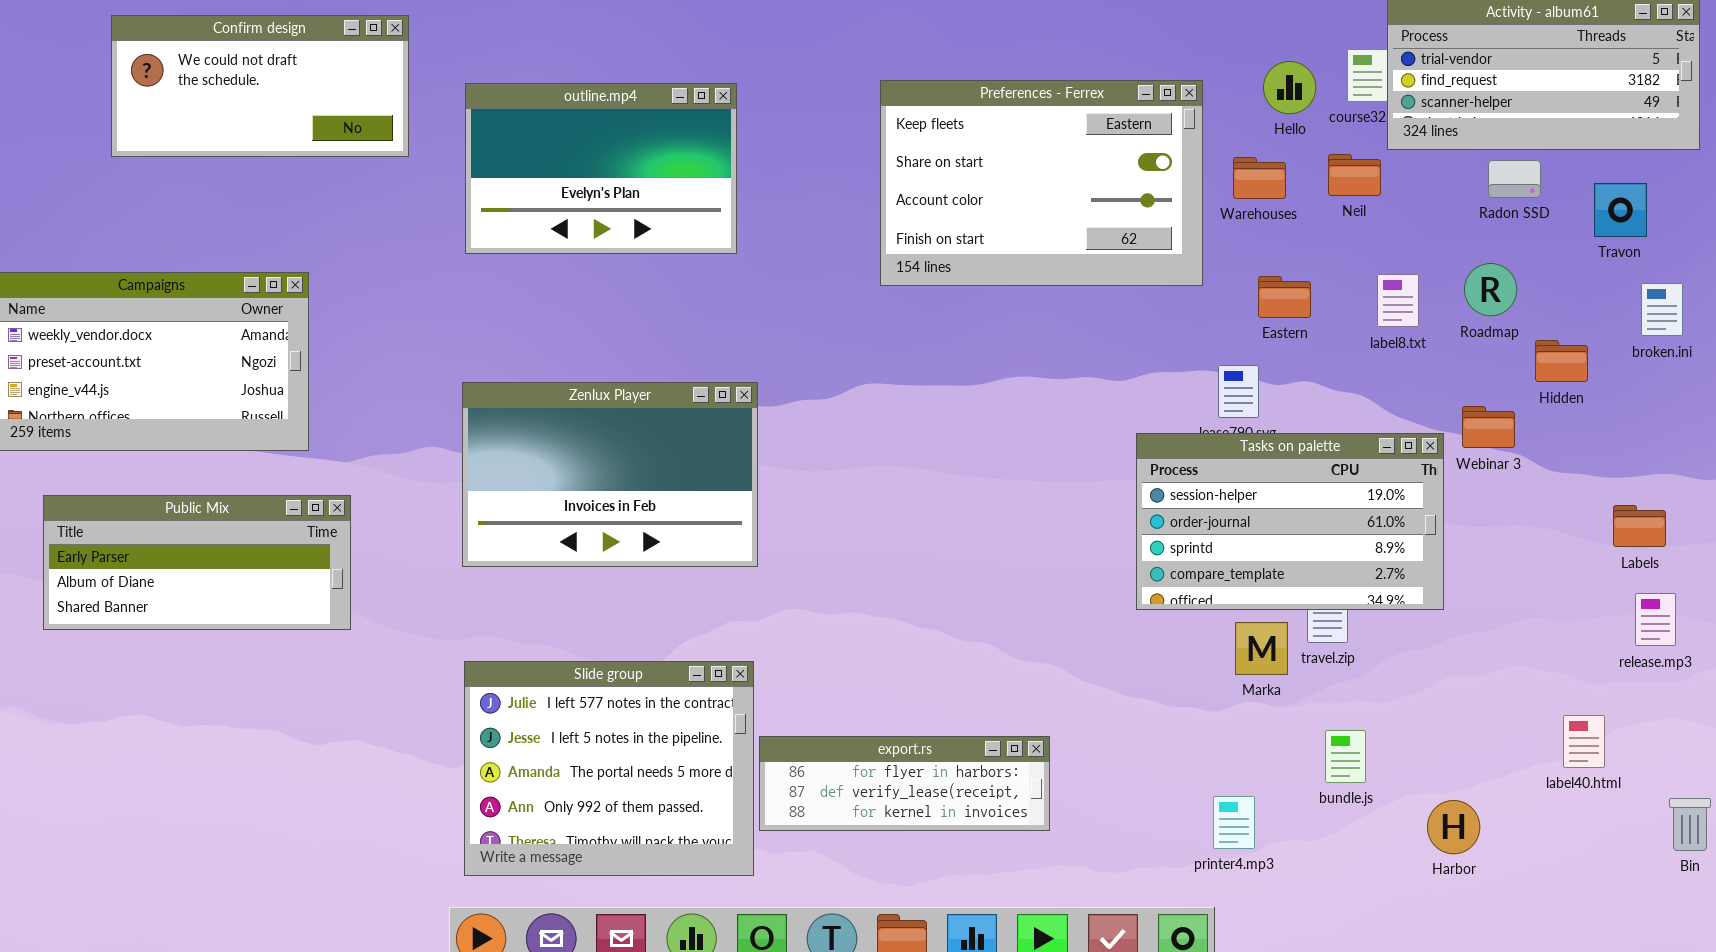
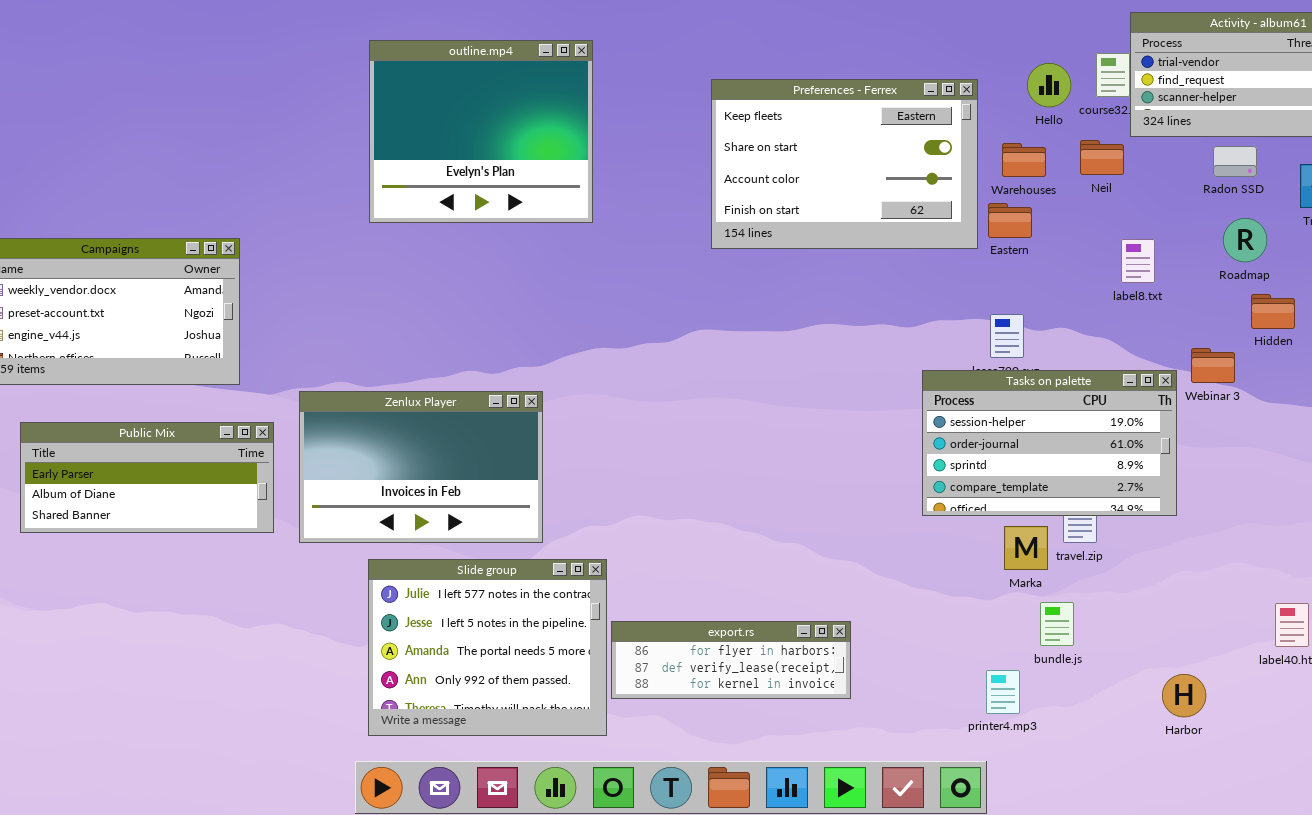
Confirm design: [111,15,409,157] -> none, closed
outline.mp4: [465,83,737,254] -> [369,40,593,223], resized
Roadmap: [1464,263,1517,316] -> [1223,218,1267,262], moved
Eastern: [1258,276,1311,318] -> [988,203,1032,238], moved
Zenlux Player: [462,382,758,567] -> [299,391,543,543], moved
bundle.js: [1325,730,1366,783] -> [1040,602,1074,646], moved

